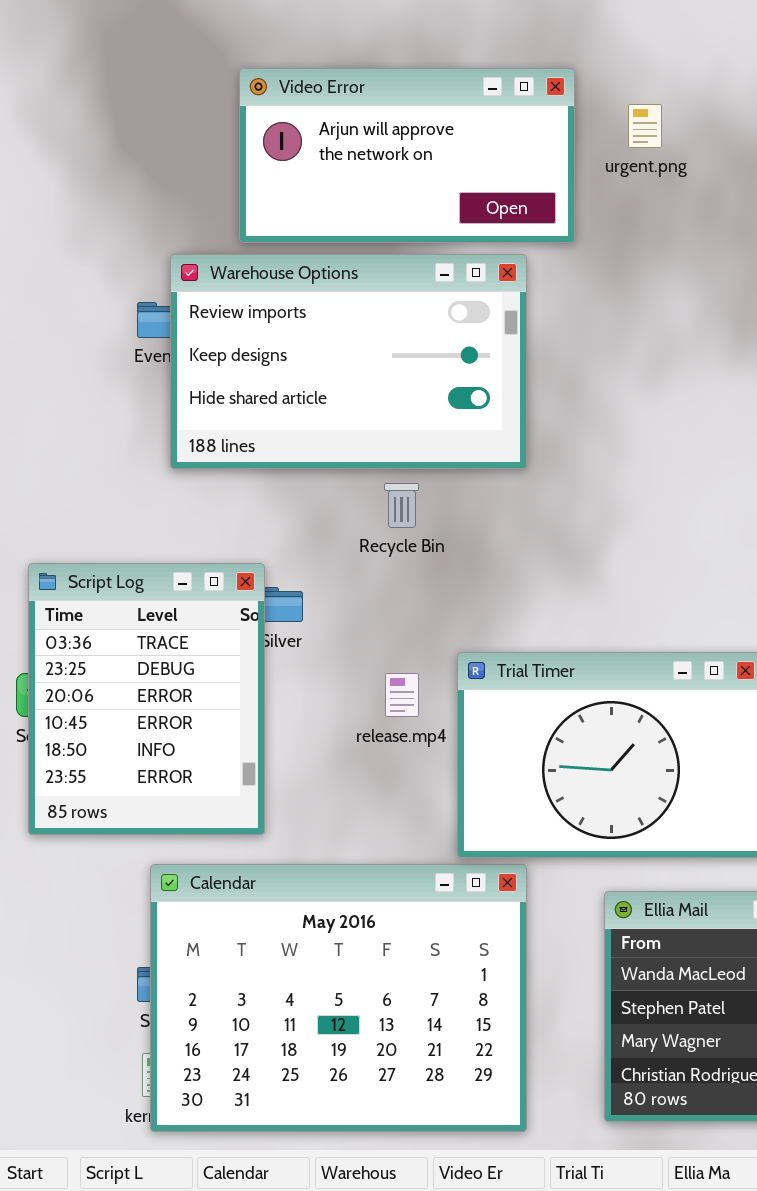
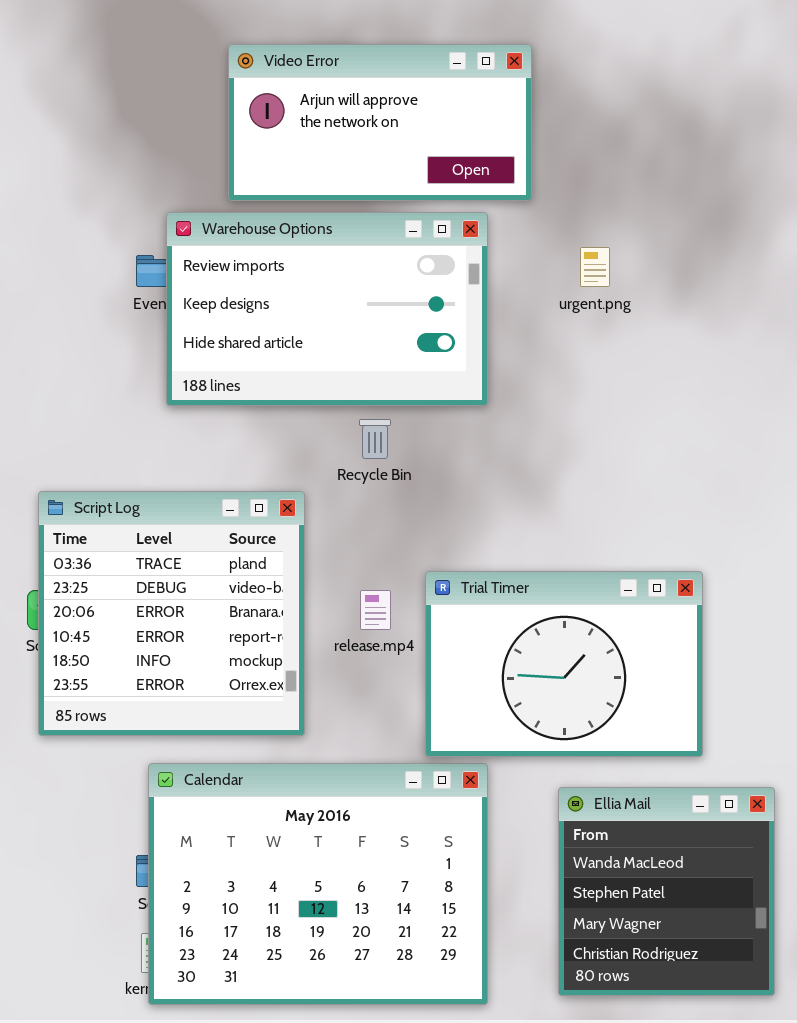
urgent.png: [628,104,662,148] -> [580,247,610,287], moved
Script Log: [28,563,265,835] -> [38,491,305,736], resized

